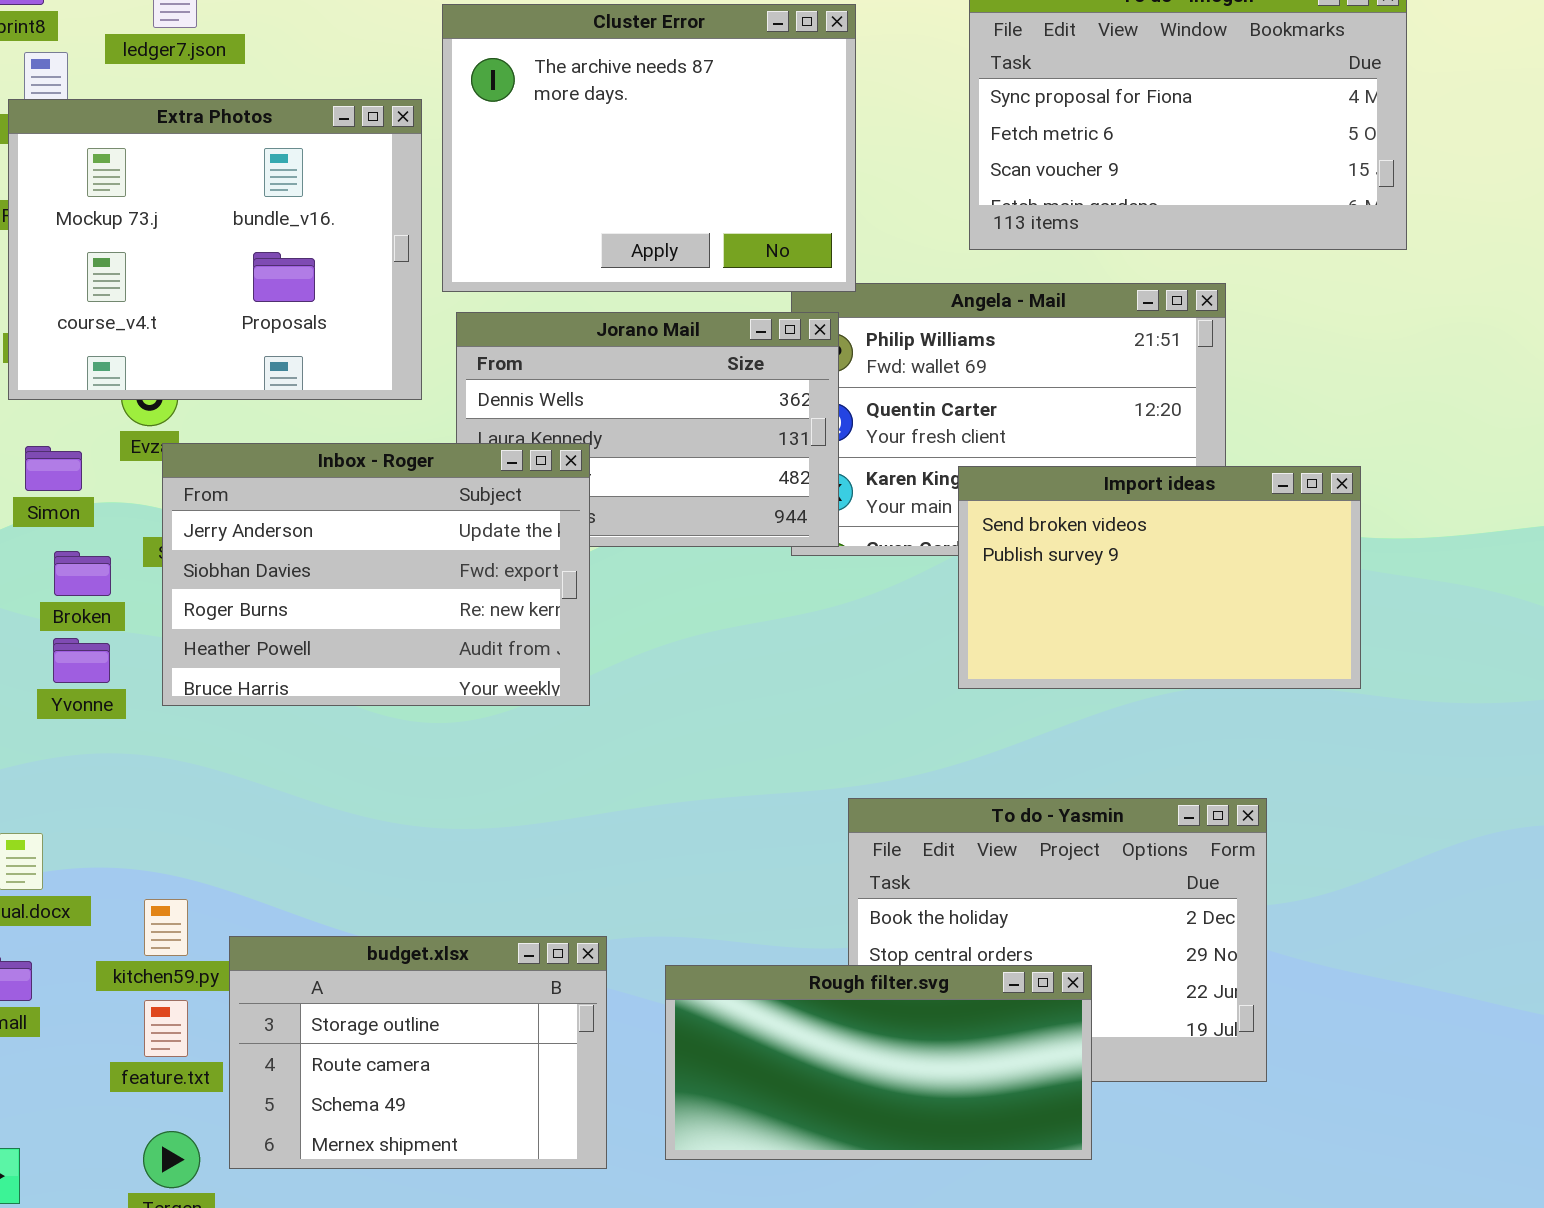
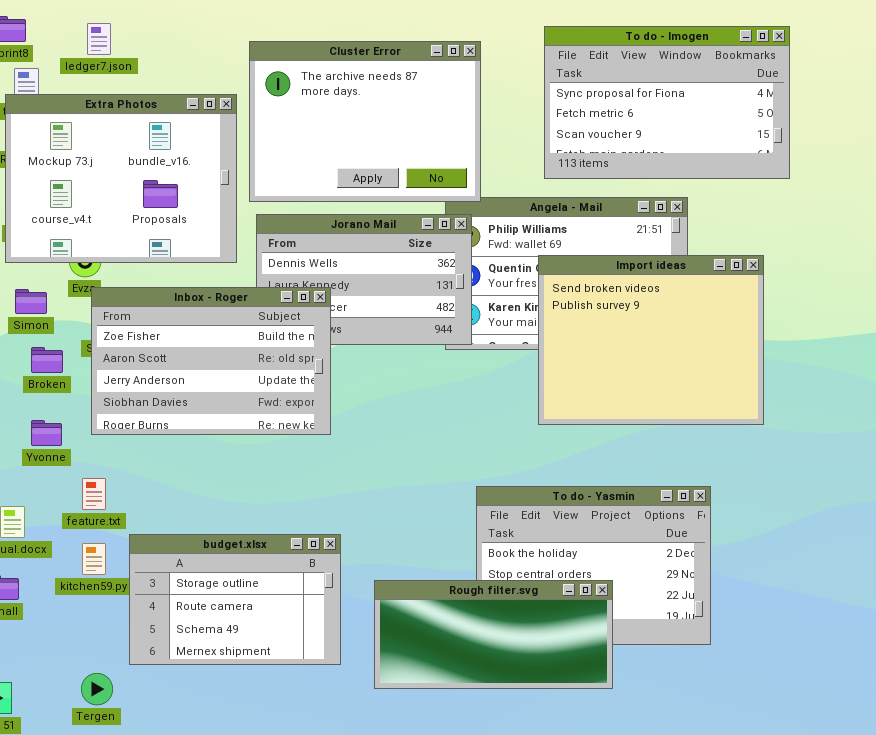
Inbox - Roger: [162,443,590,706] -> [91,287,331,435], scrolled up 2 rows
Import ideas: [958,466,1361,689] -> [538,255,764,425], resized
Yvonne: [53,638,110,683] -> [31,420,62,446], moved
budget.xlsx: [229,936,607,1169] -> [129,534,341,665], moved
feature.txt: [144,1000,188,1057] -> [82,478,106,510], moved

